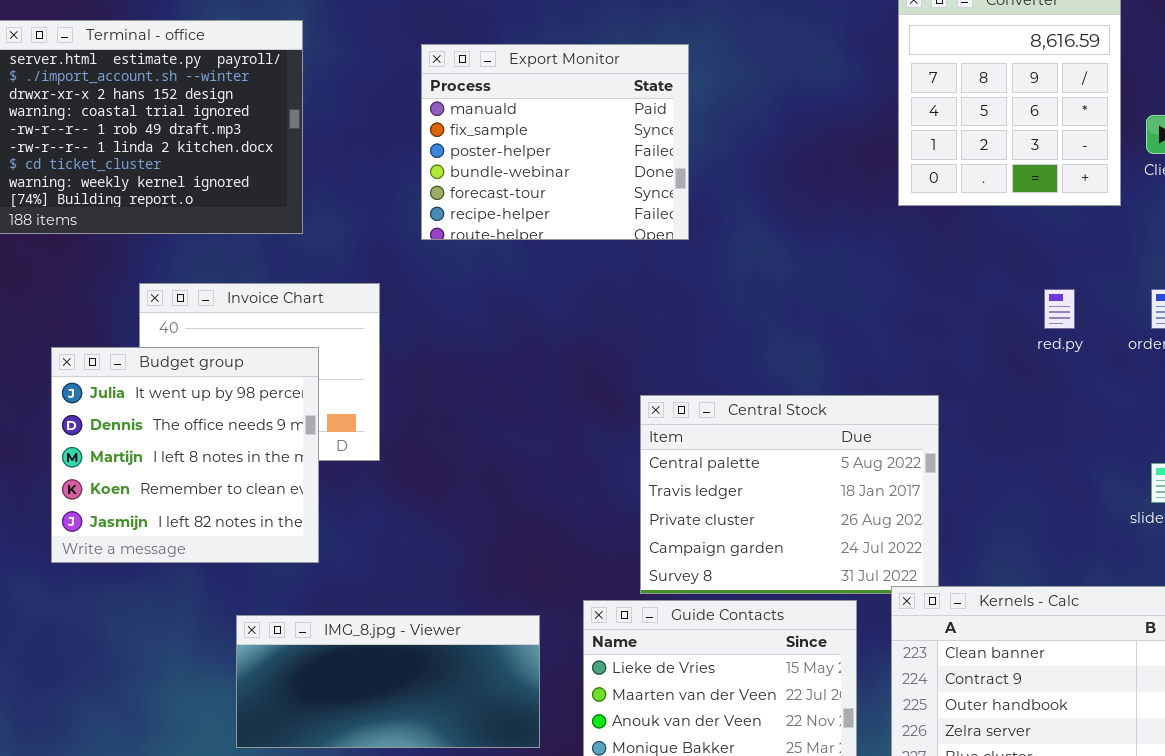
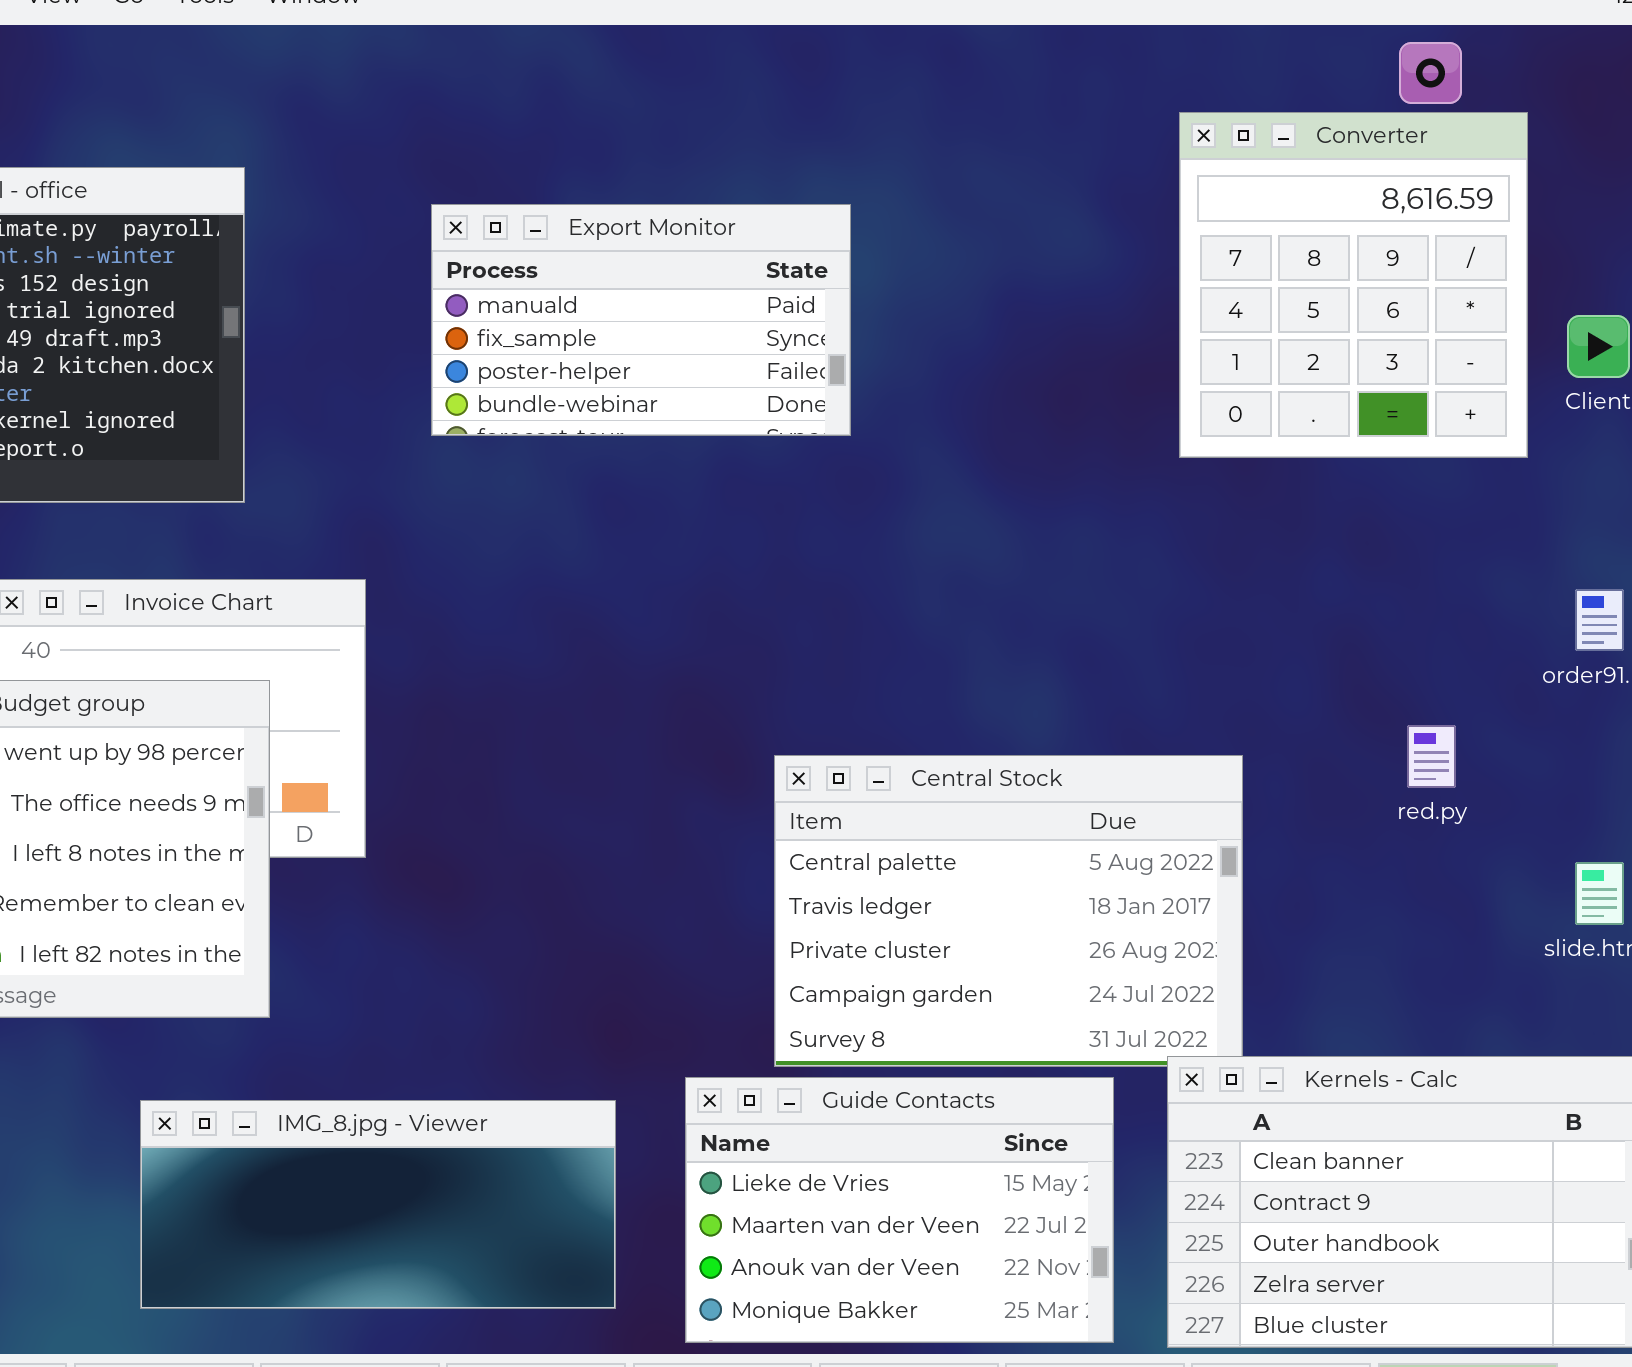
Export Monitor: [421,44,689,240] -> [431,204,851,436], resized
red.py: [1044,289,1075,329] -> [1407,725,1456,788], moved

